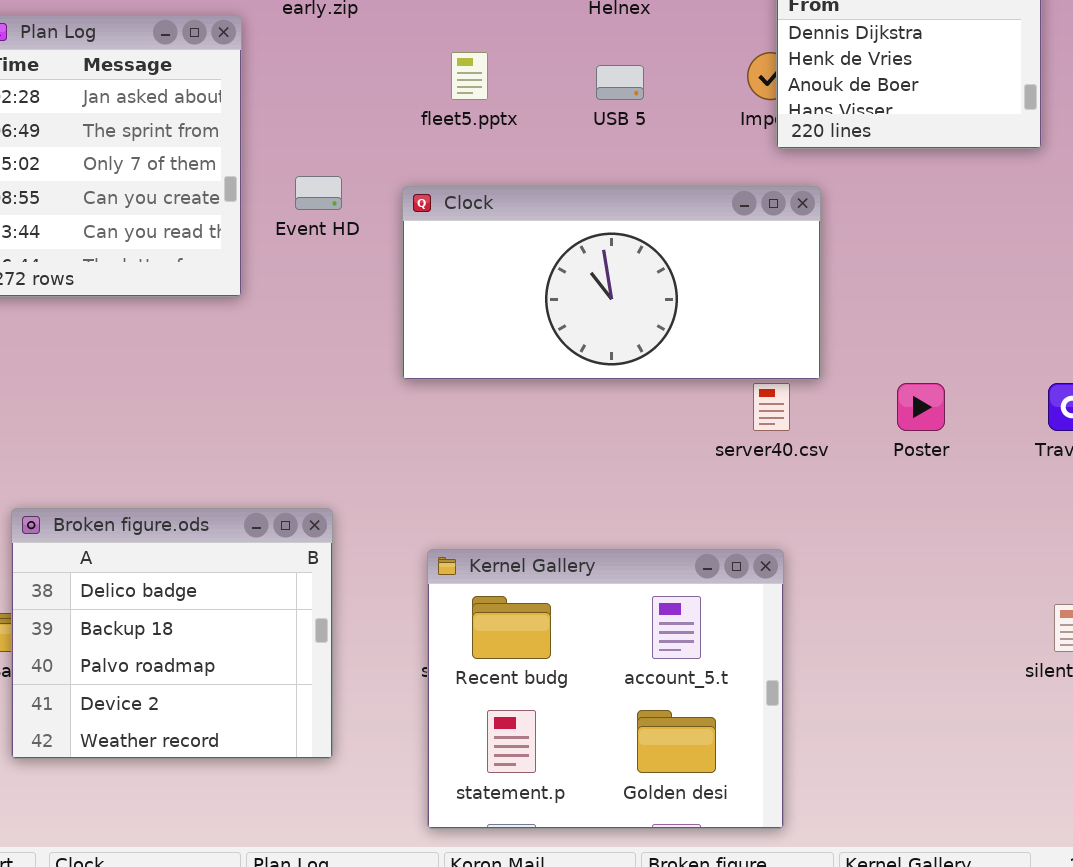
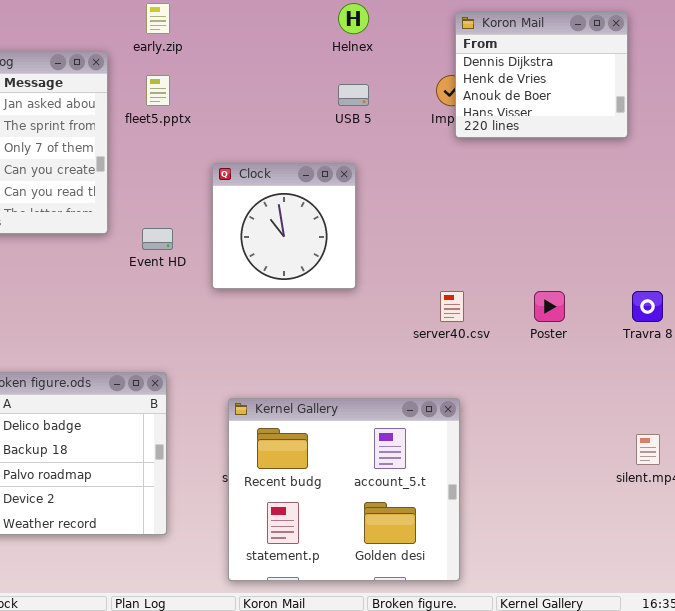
fleet5.pptx: [451,52,488,100] -> [146,75,170,106], moved
Event HD: [295,176,342,210] -> [142,228,173,250], moved
Clock: [402,186,821,380] -> [212,163,356,289], resized

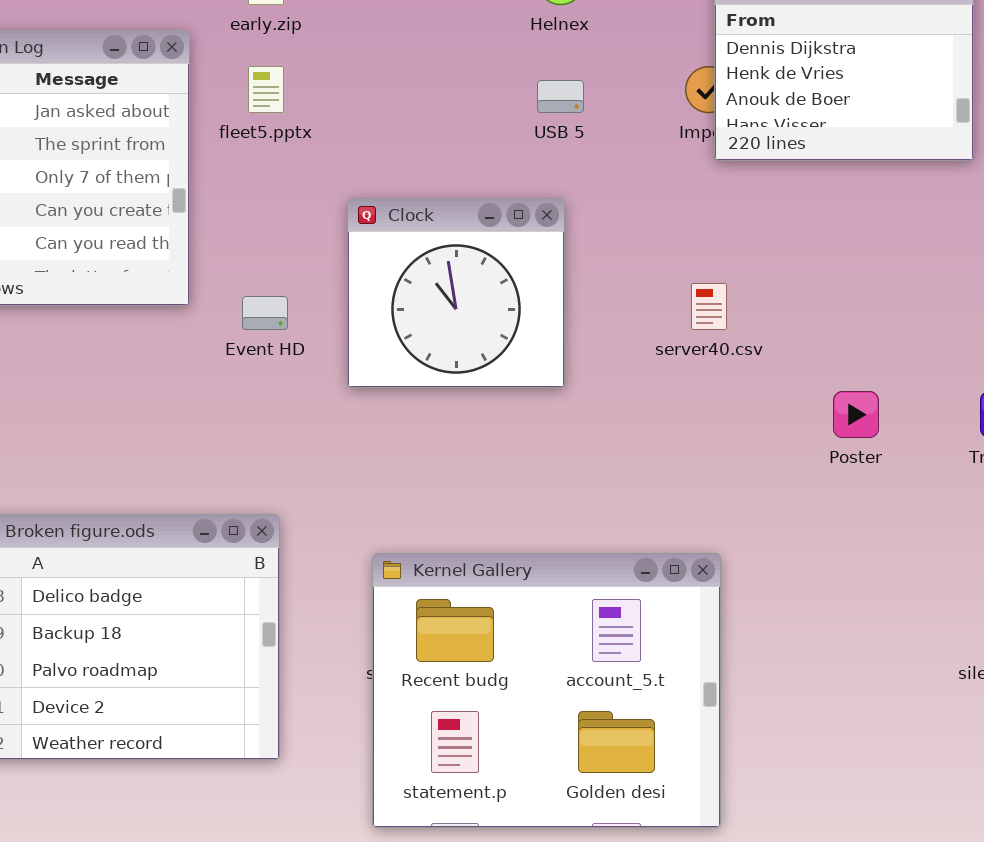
server40.csv: [440,291,464,322] -> [691,283,727,330], moved

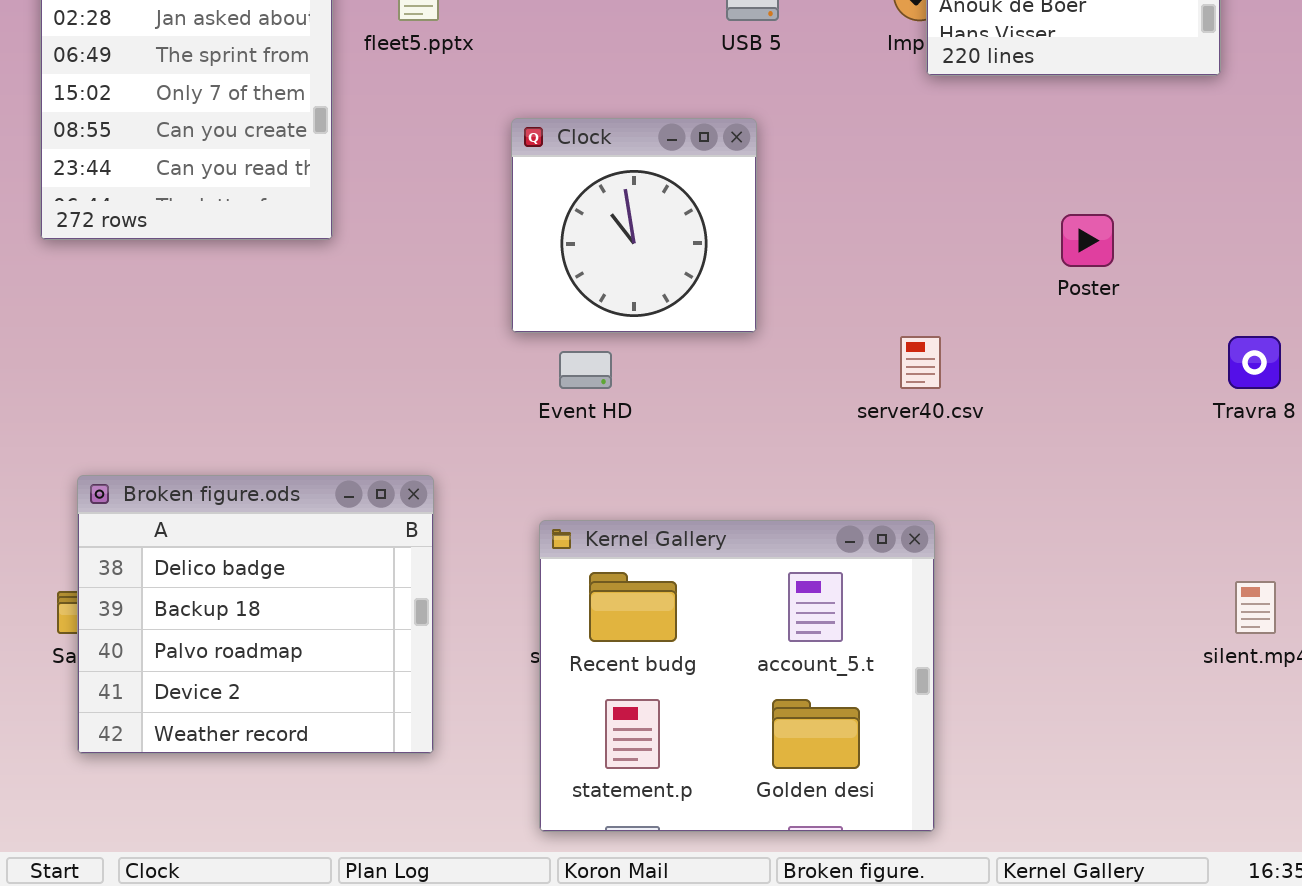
server40.csv: [691,283,727,330] -> [900,336,941,389], moved
Event HD: [242,296,288,330] -> [559,351,612,389], moved
Poster: [833,391,879,438] -> [1061,214,1114,267], moved

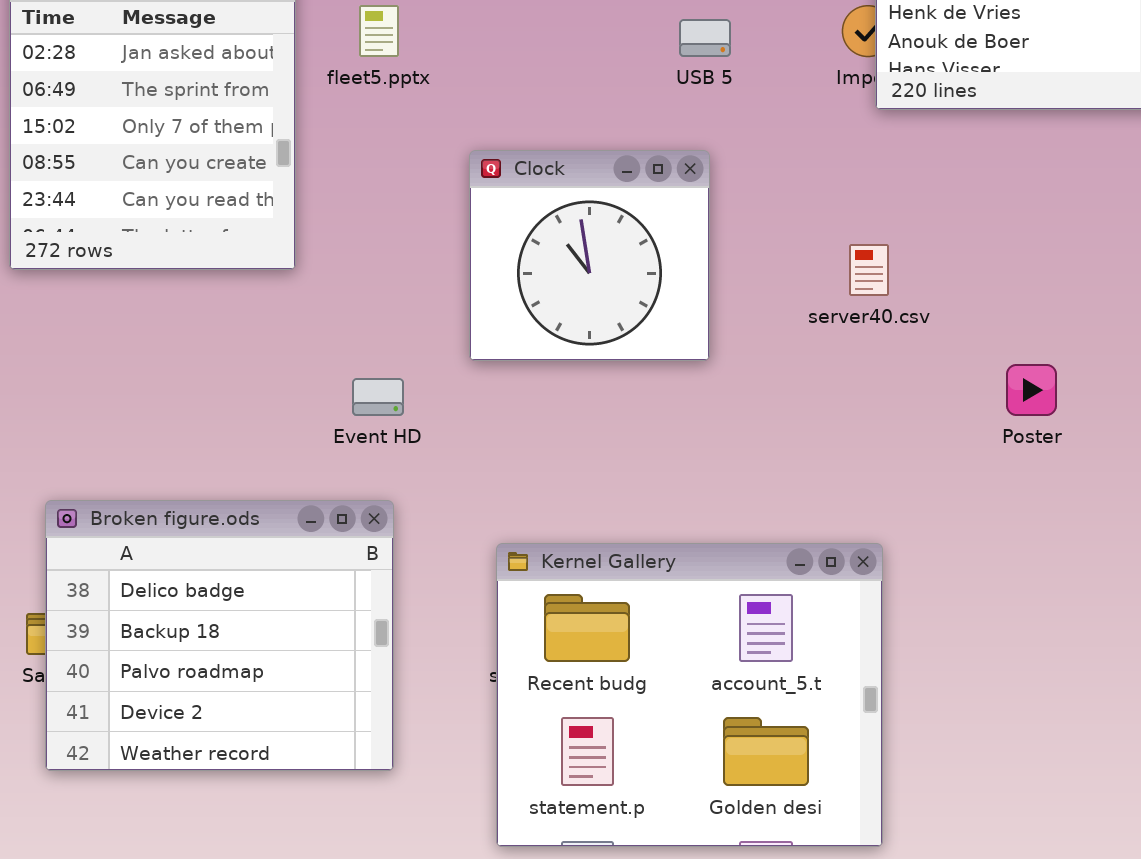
Poster: [1061,214,1114,267] -> [1006,364,1057,416], moved
server40.csv: [900,336,941,389] -> [849,244,889,296], moved
Event HD: [559,351,612,389] -> [352,378,404,416], moved

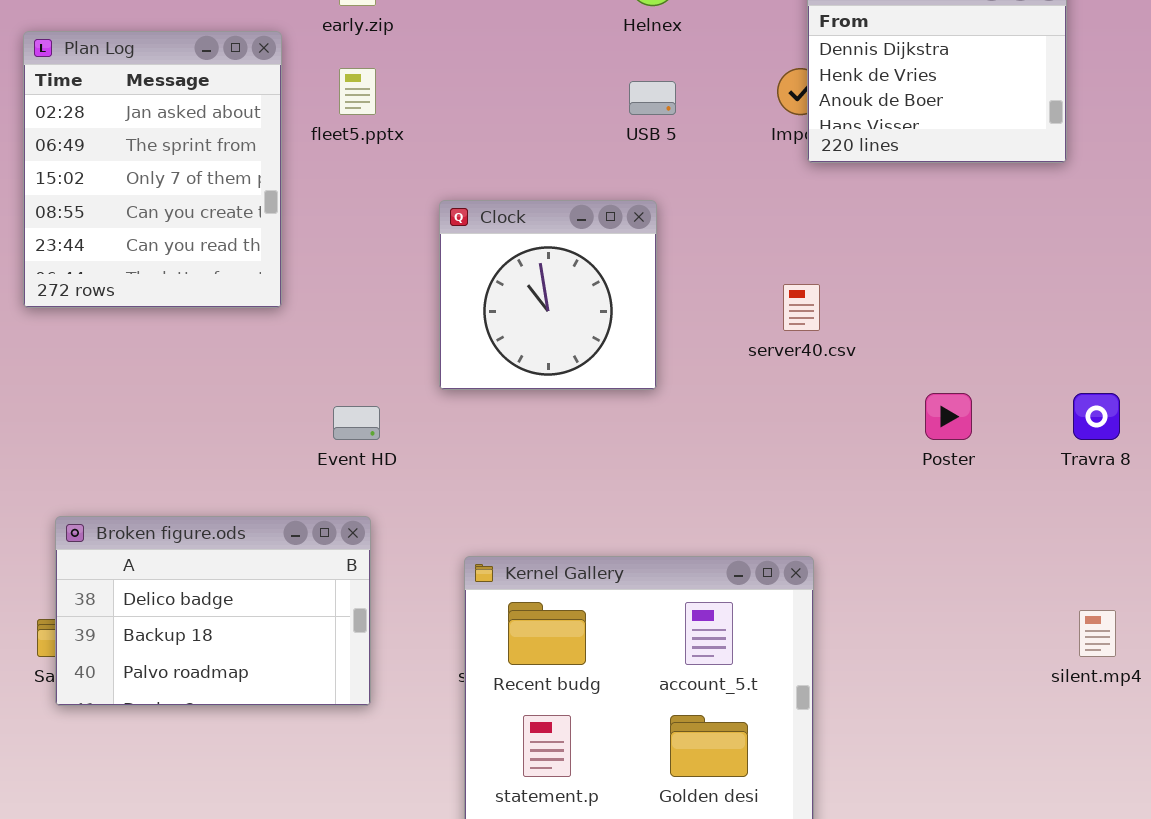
Broken figure.ods: [45,500,394,771] -> [55,516,371,706], resized

